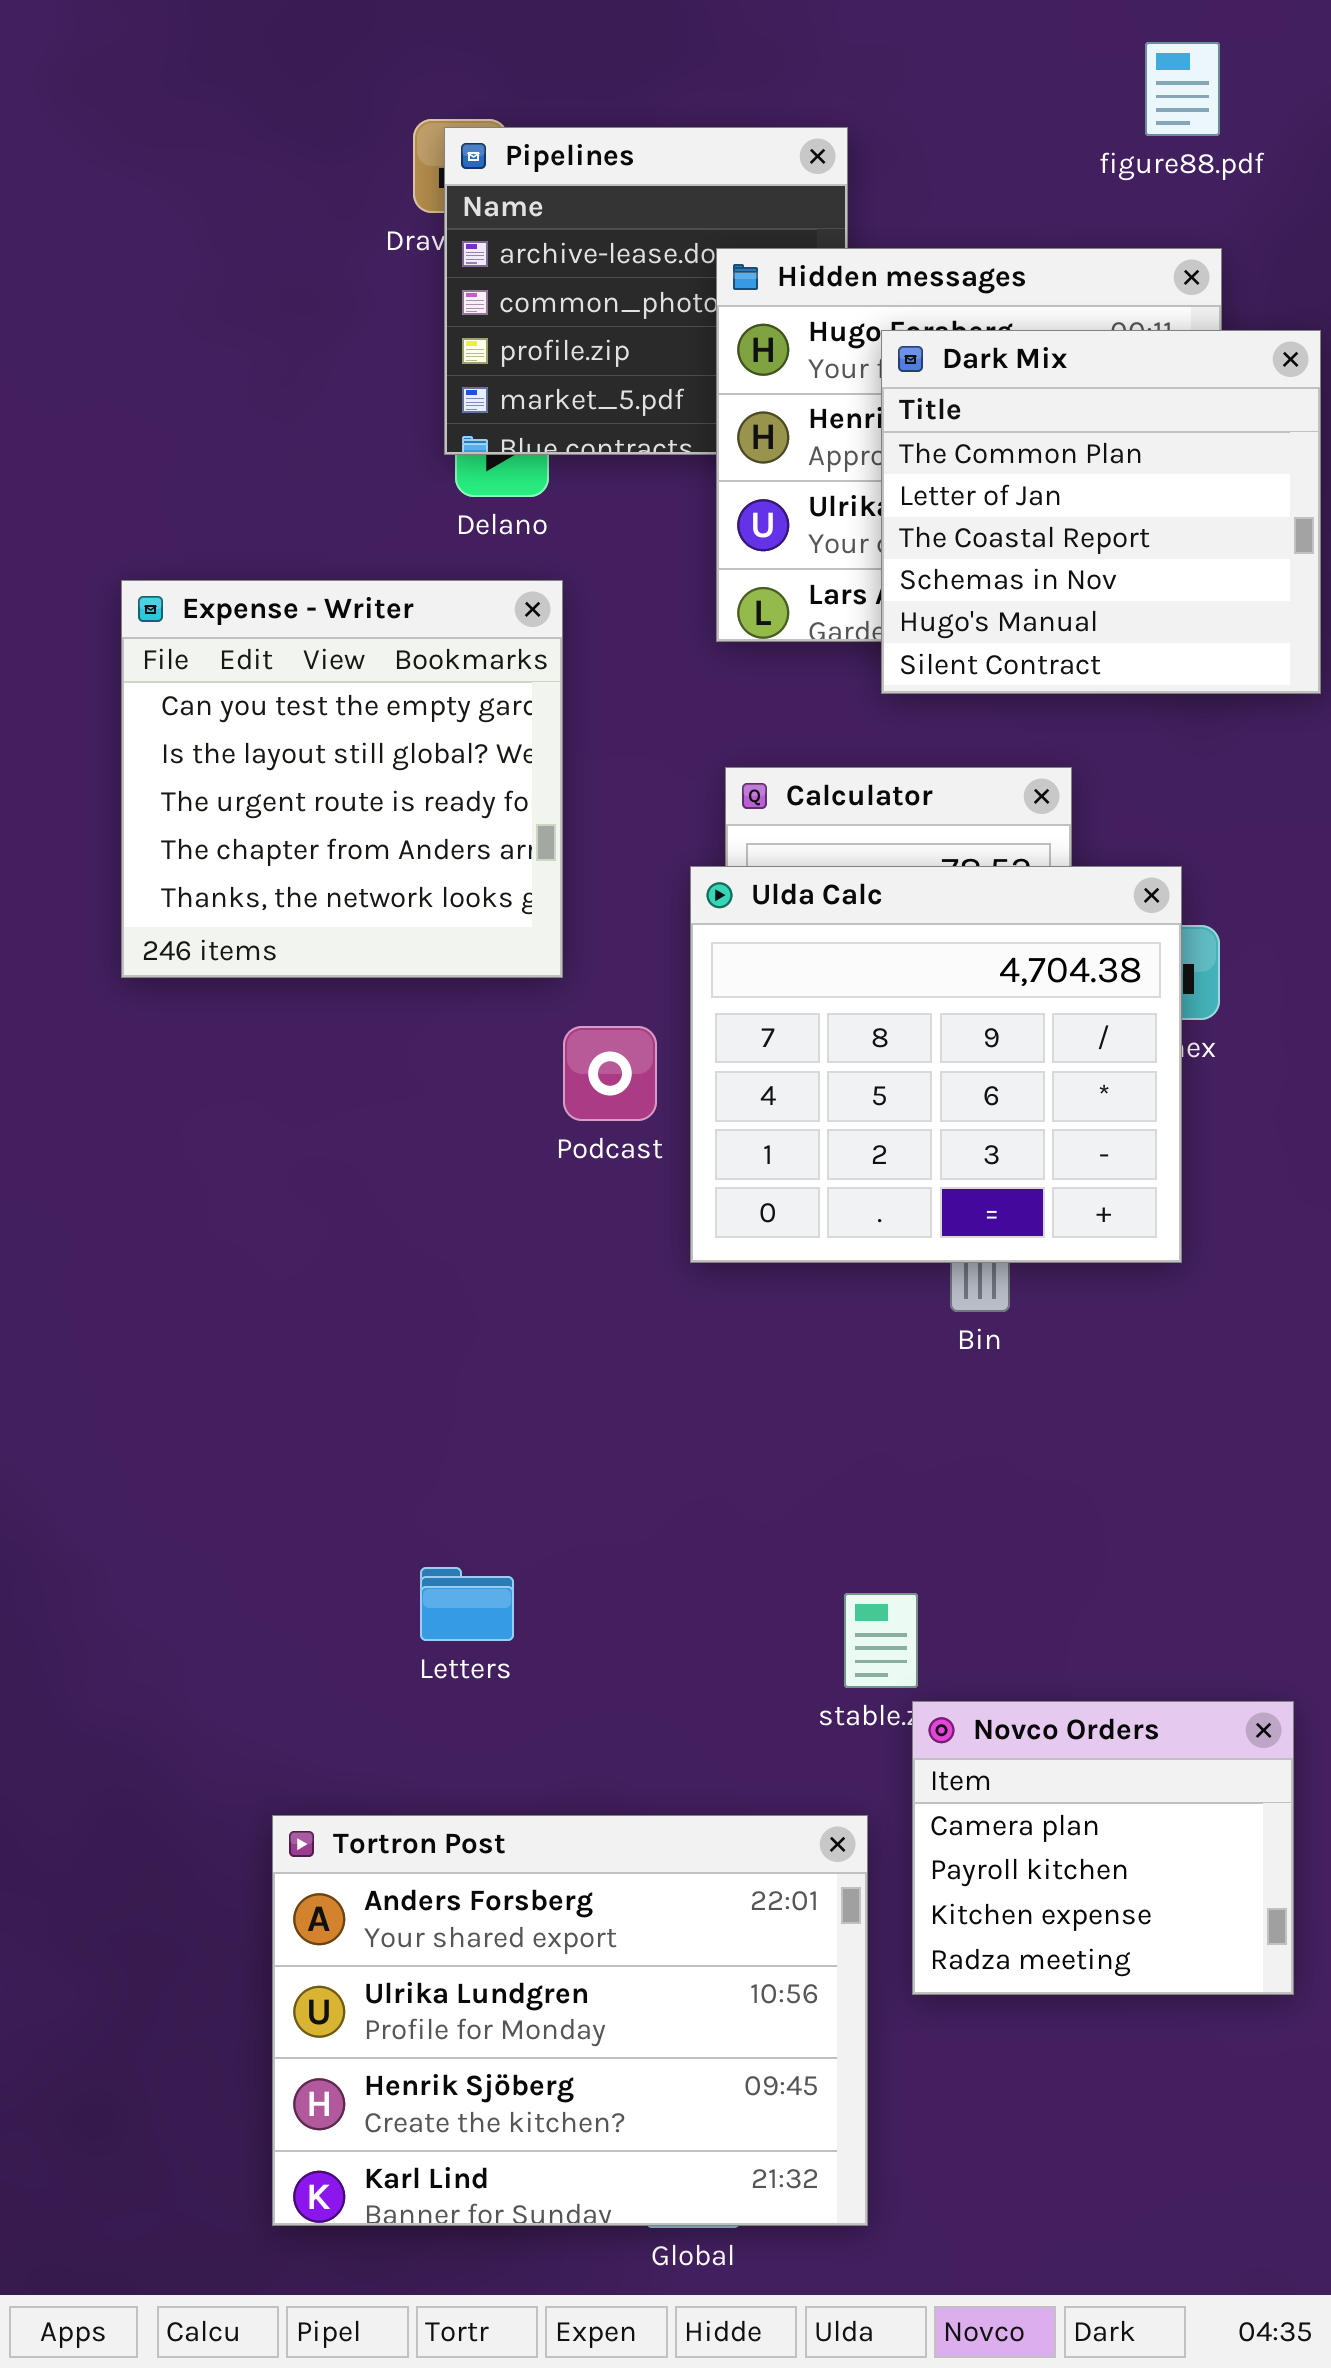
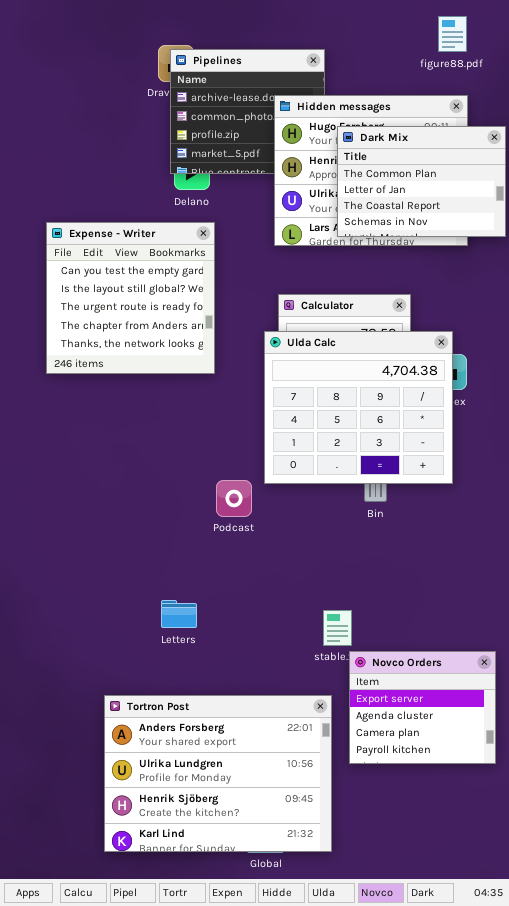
Dark Mix: [881,330,1321,694] -> [337,126,506,237], resized
Podcast: [563,1026,657,1121] -> [216,480,252,517], moved
Novco Orders: [912,1701,1294,1995] -> [349,651,496,764], scrolled up 2 rows

